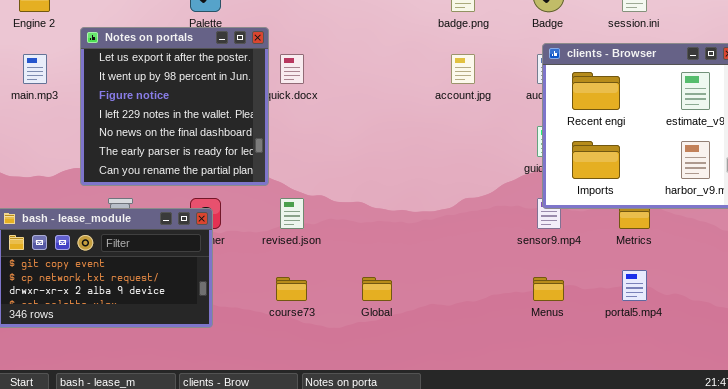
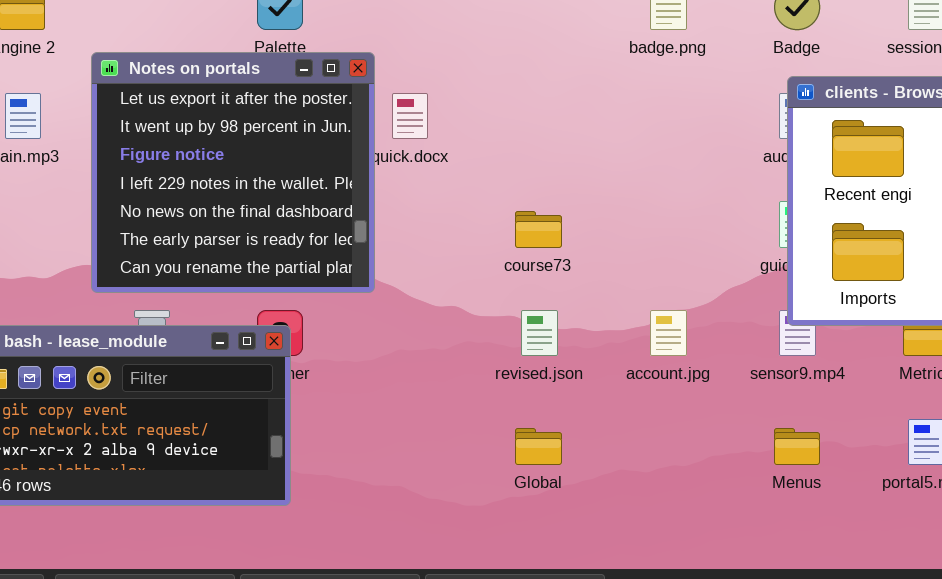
account.jpg: [451,54,475,84] -> [650,310,687,356], moved
revised.json: [280,198,304,229] -> [521,310,558,356], moved
course73: [276,277,307,301] -> [515,211,562,248], moved

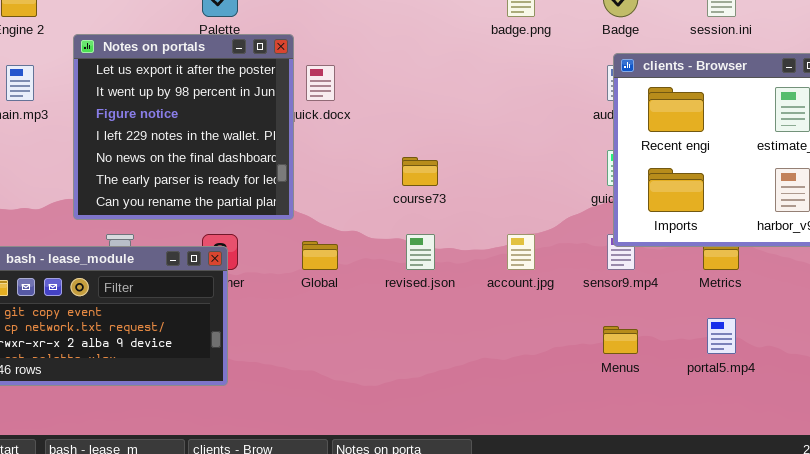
Global: [515,428,562,465] -> [302,241,338,270], moved

